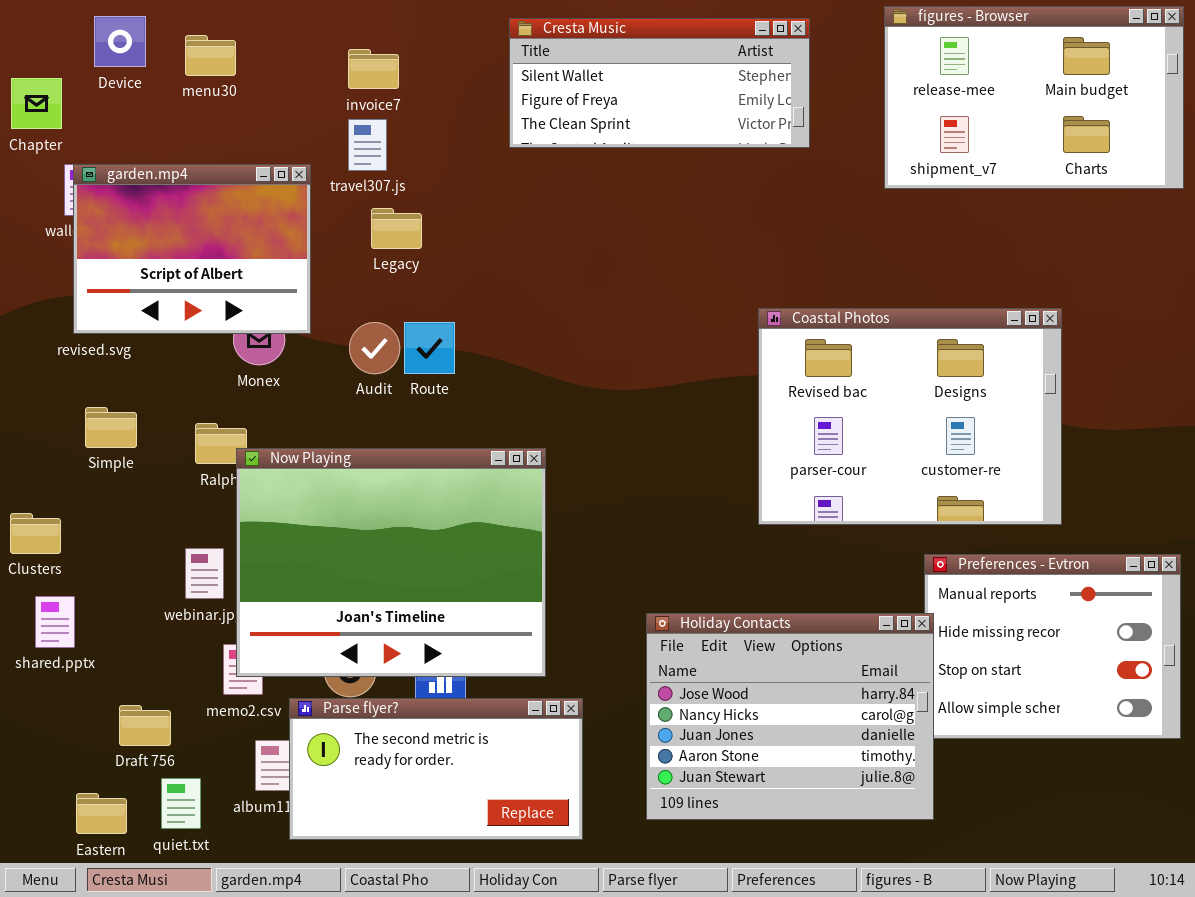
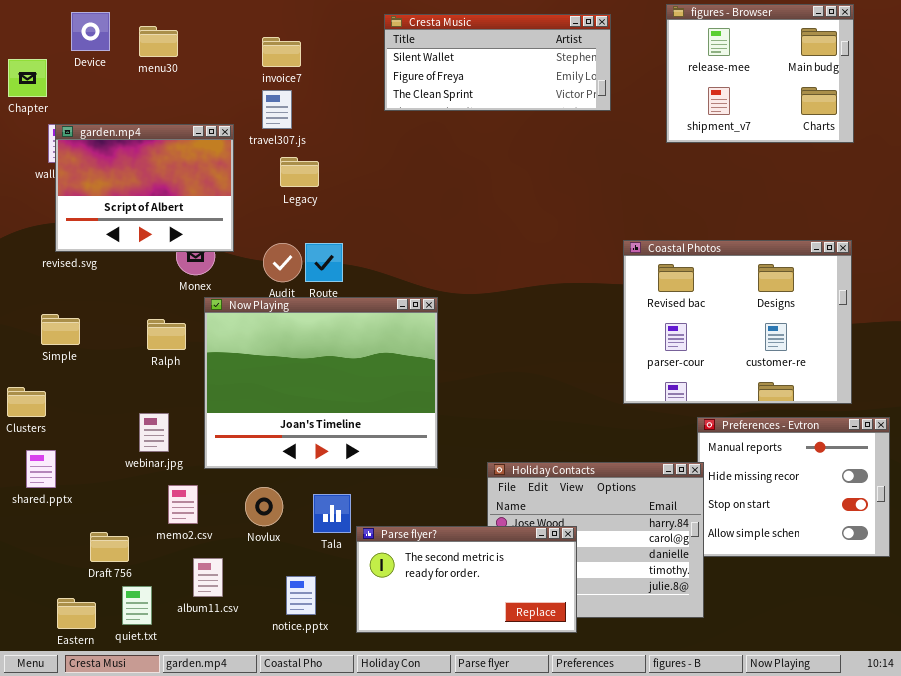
figures - Browser: [884,6,1184,189] -> [666,4,854,143], resized
Coastal Photos: [758,308,1062,525] -> [623,240,852,404], moved
Simple: [85,407,137,448] -> [41,314,80,345], moved
Now Playing: [236,448,546,677] -> [204,297,438,469], moved
Parse flyer?: [289,698,583,840] -> [356,526,577,633], moved

